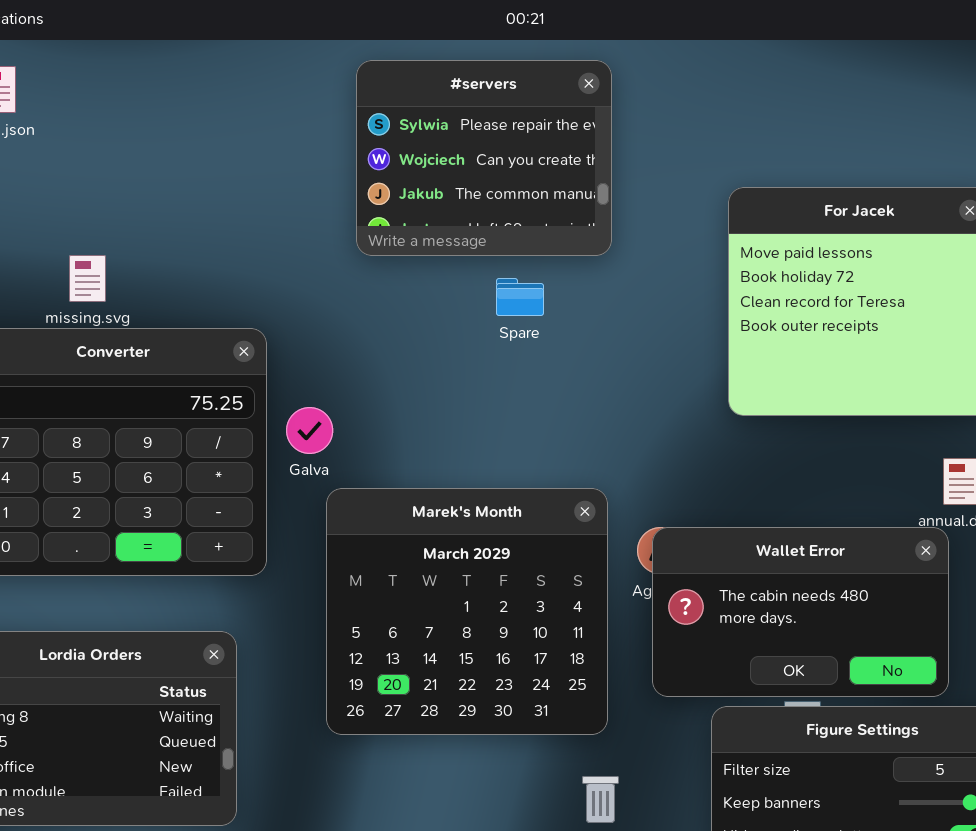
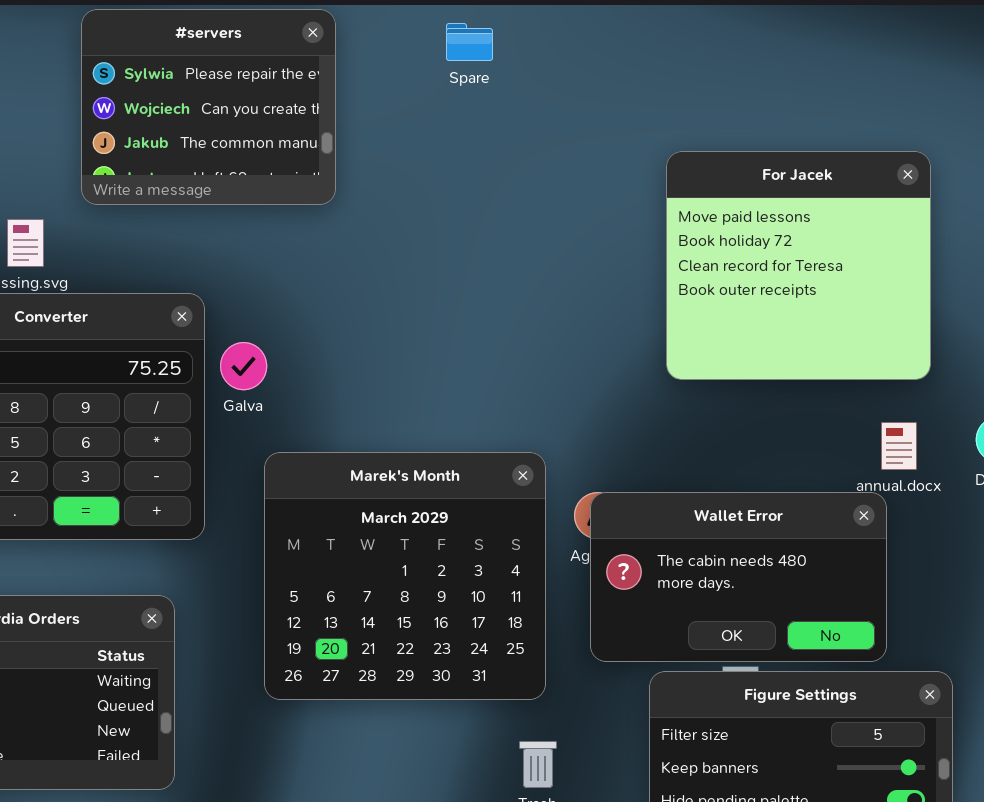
#servers: [356,60,612,256] -> [81,9,336,205], moved
Spare: [496,278,544,316] -> [446,23,493,61], moved
Galva: [286,407,333,454] -> [220,342,267,390], moved

